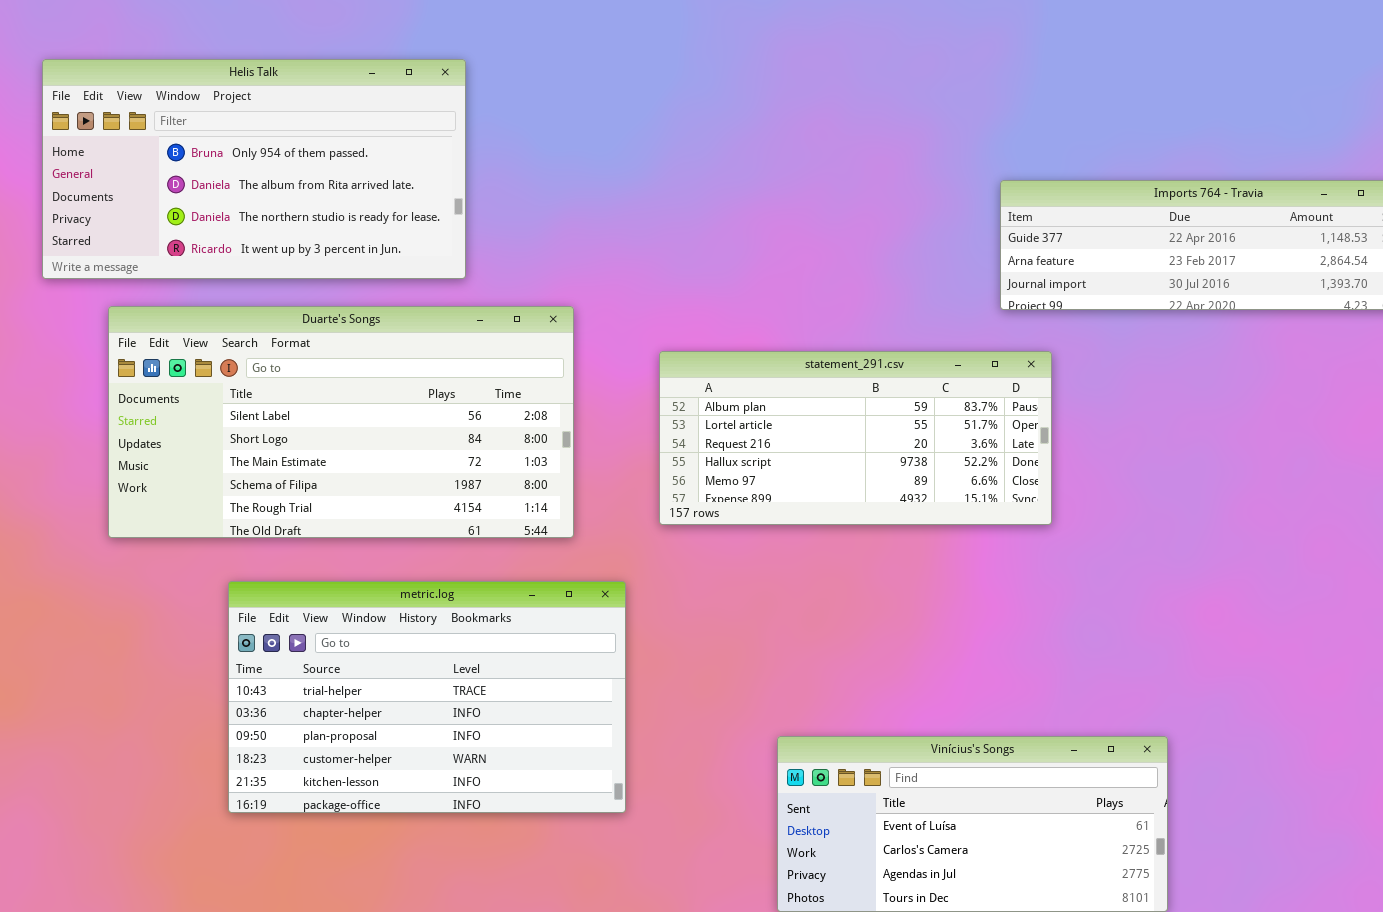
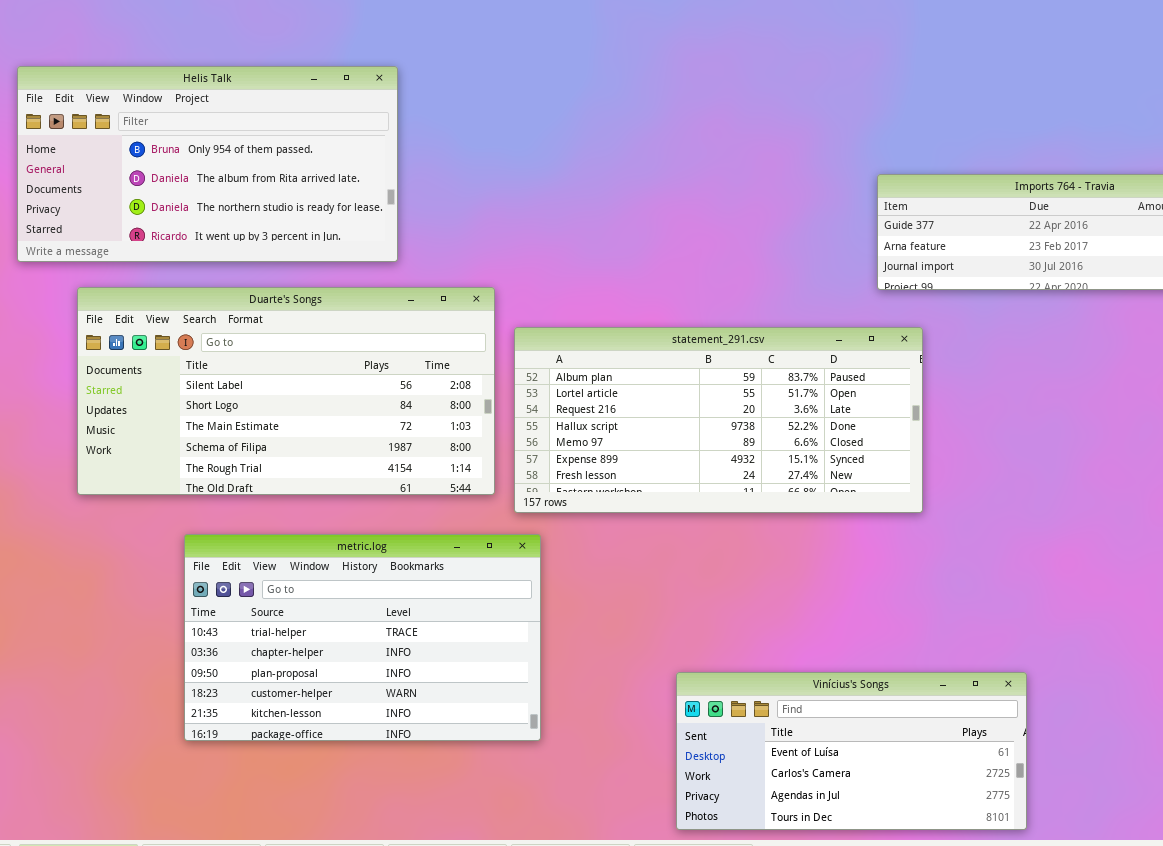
statement_291.csv: [659,351,1052,525] -> [514,327,923,513], resized

